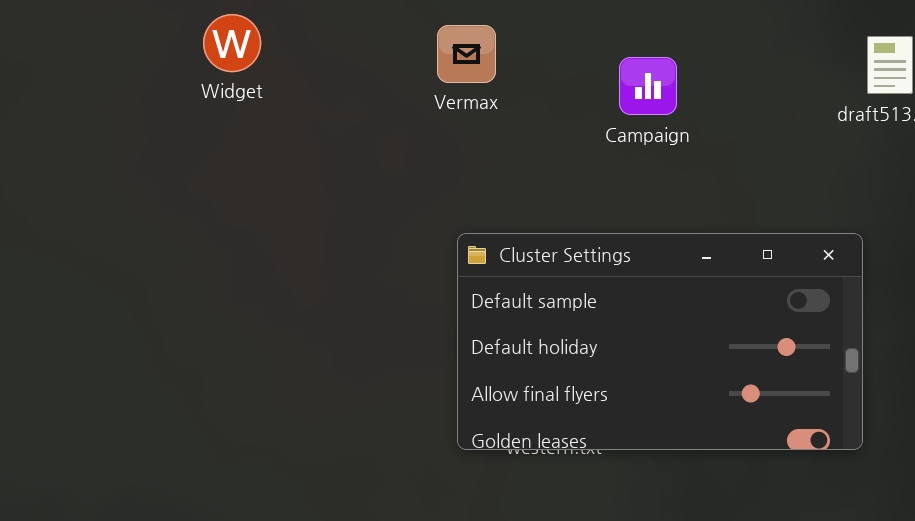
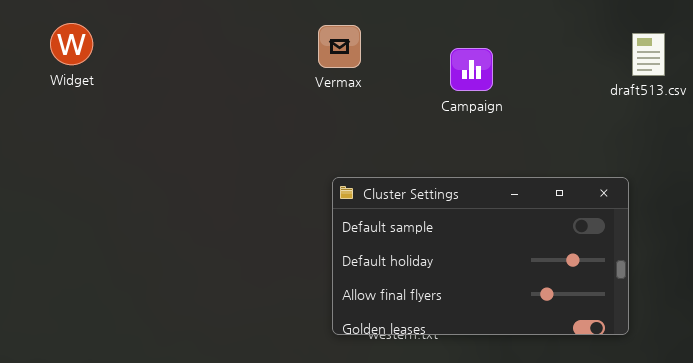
Widget: [203,14,261,72] -> [50,23,93,65], moved

